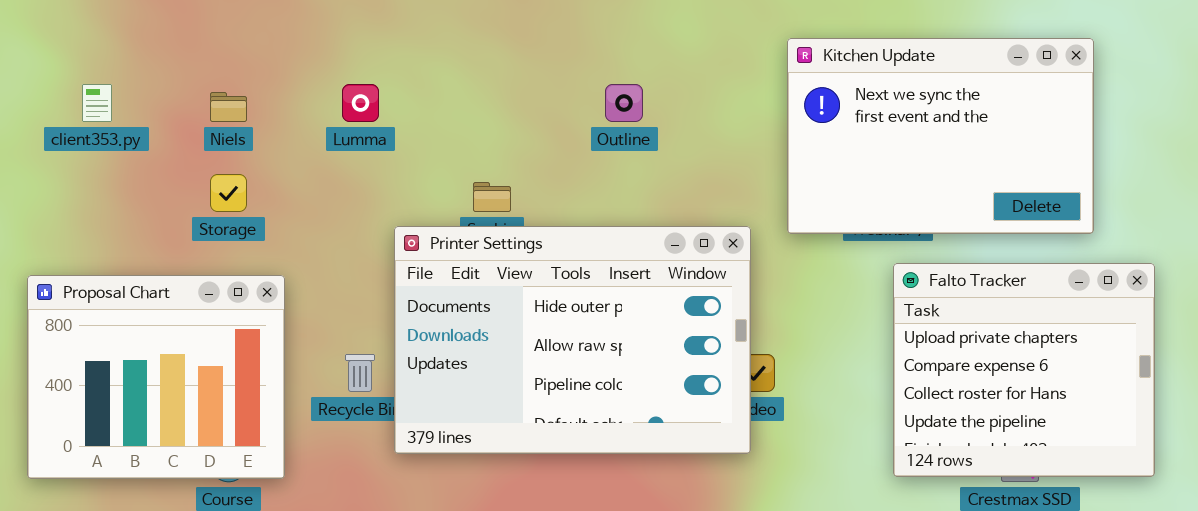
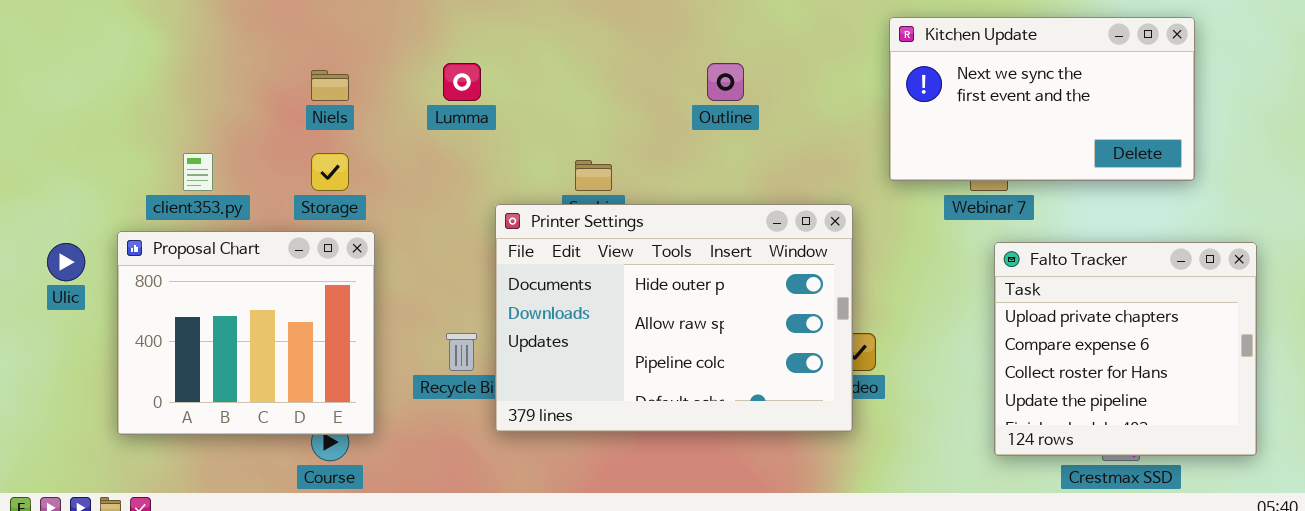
Kitchen Update: [787,38,1094,234] -> [889,17,1195,181], resized
client353.py: [82,84,112,122] -> [183,153,213,191], moved
Proposal Chart: [27,275,285,479] -> [117,231,375,435], moved

